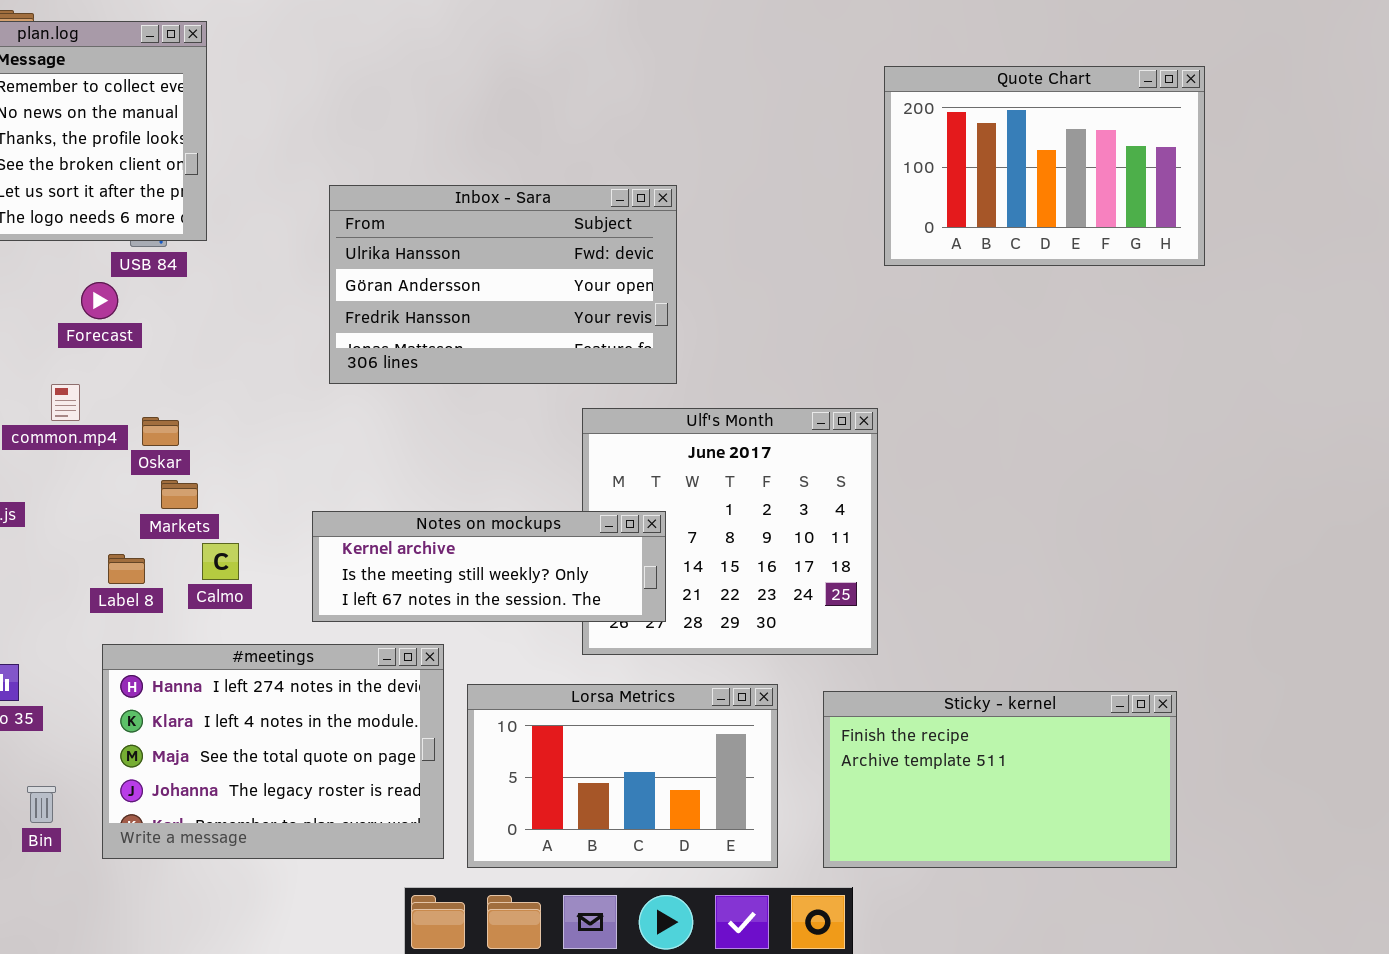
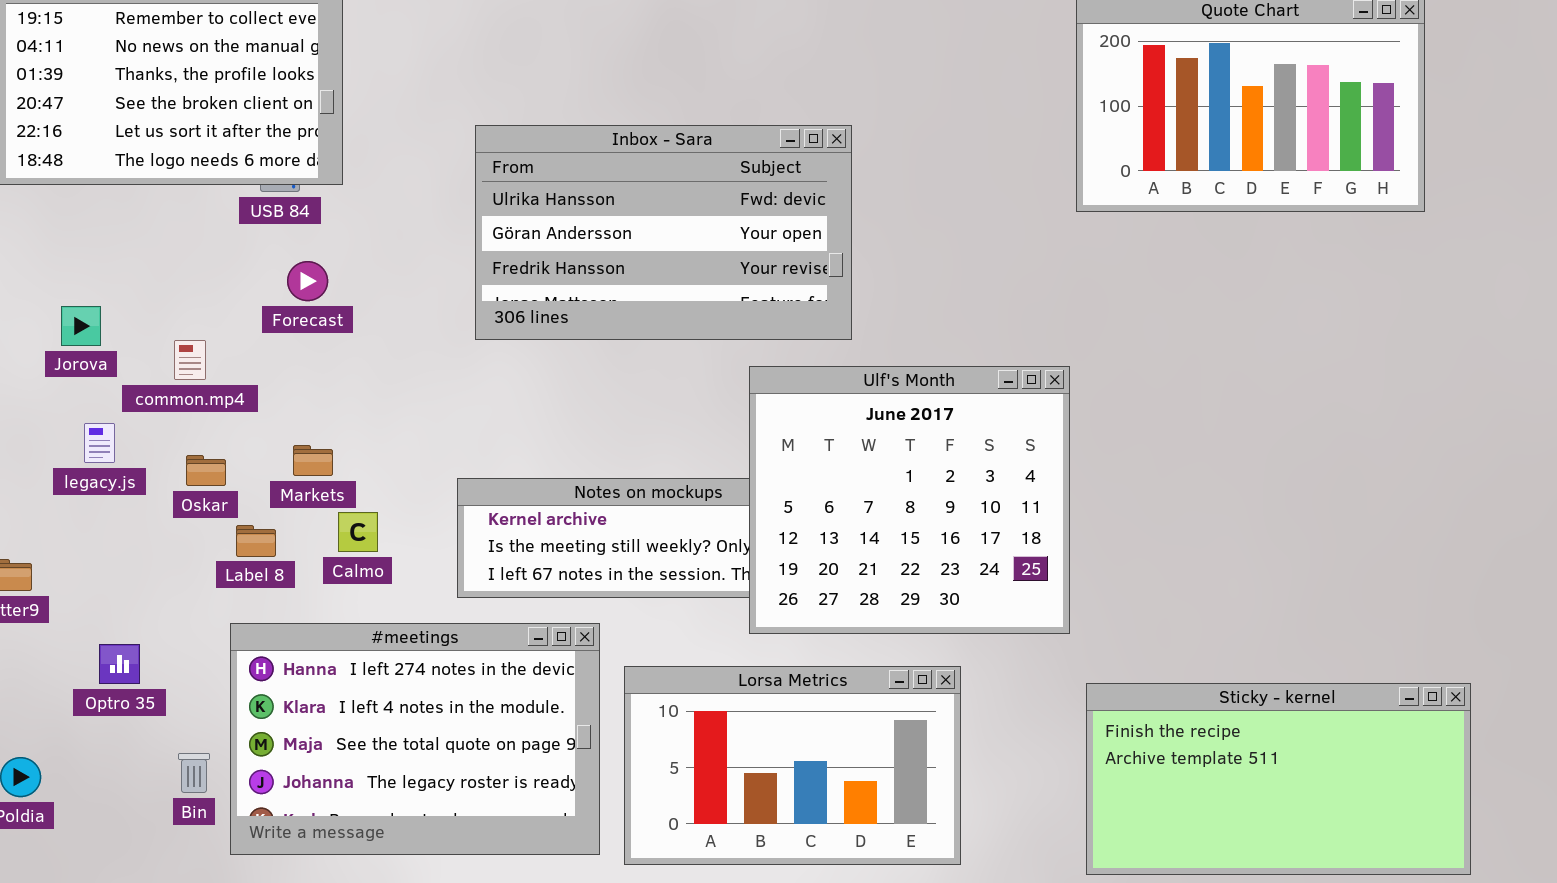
Forecast: [81,282,118,319] -> [287,261,328,301], moved
Ulf's Month: [582,408,878,655] -> [749,366,1070,634], raised
Oskar: [142,417,179,446] -> [186,455,226,486], moved
Sticky - kernel: [823,691,1177,868] -> [1086,683,1471,875], moved
Bin: [27,786,56,823] -> [178,753,210,793], moved

